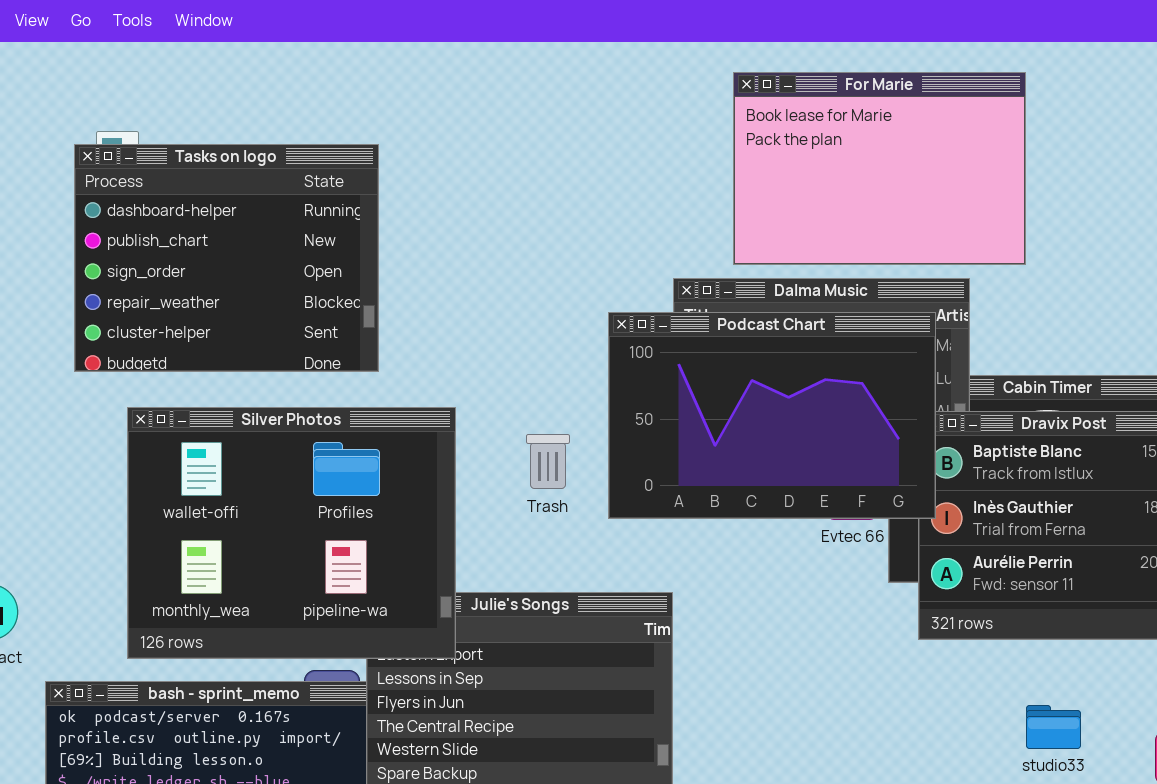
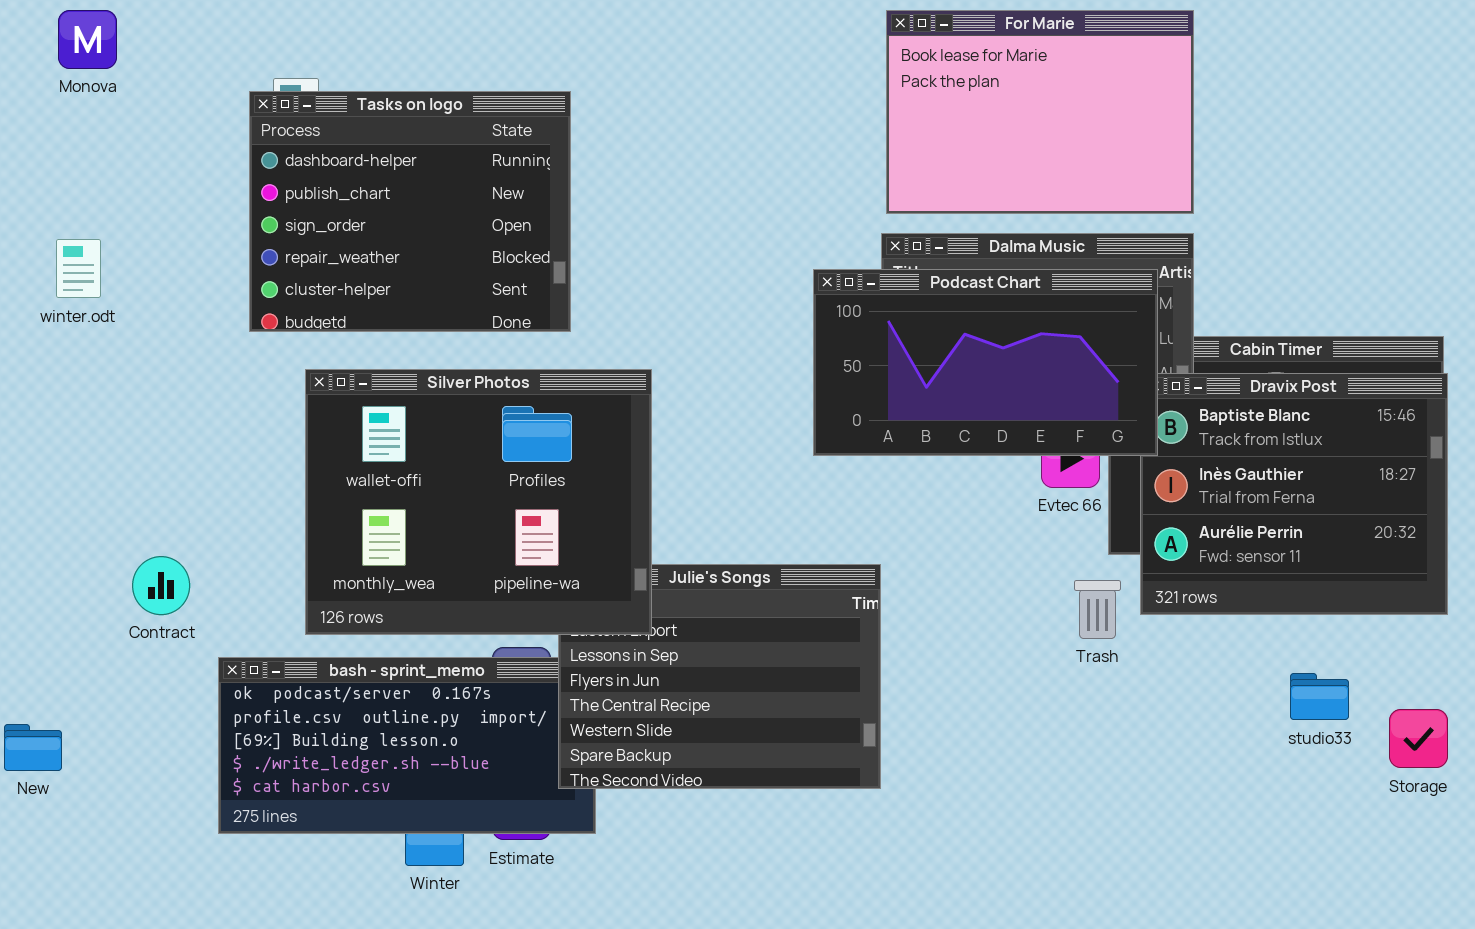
For Marie: [733,72,1026,265] -> [886,10,1194,214], moved
Podcast Chart: [608,312,936,519] -> [813,269,1158,456], resized
Trash: [526,434,570,489] -> [1074,580,1121,639], moved
studio33: [1026,705,1081,749] -> [1290,673,1349,720], moved

